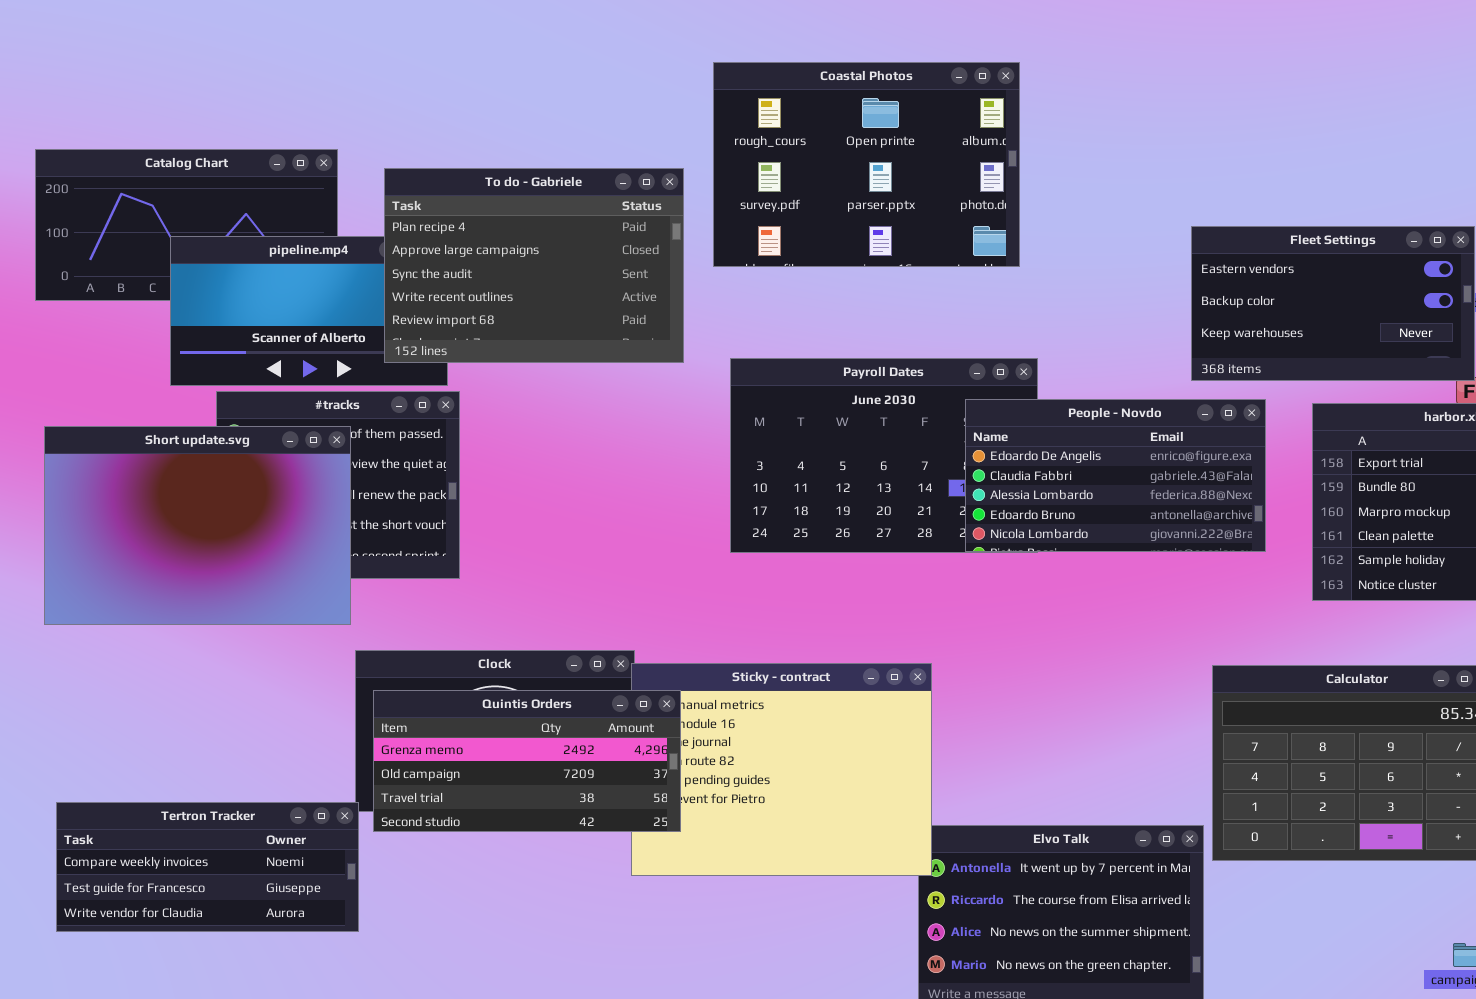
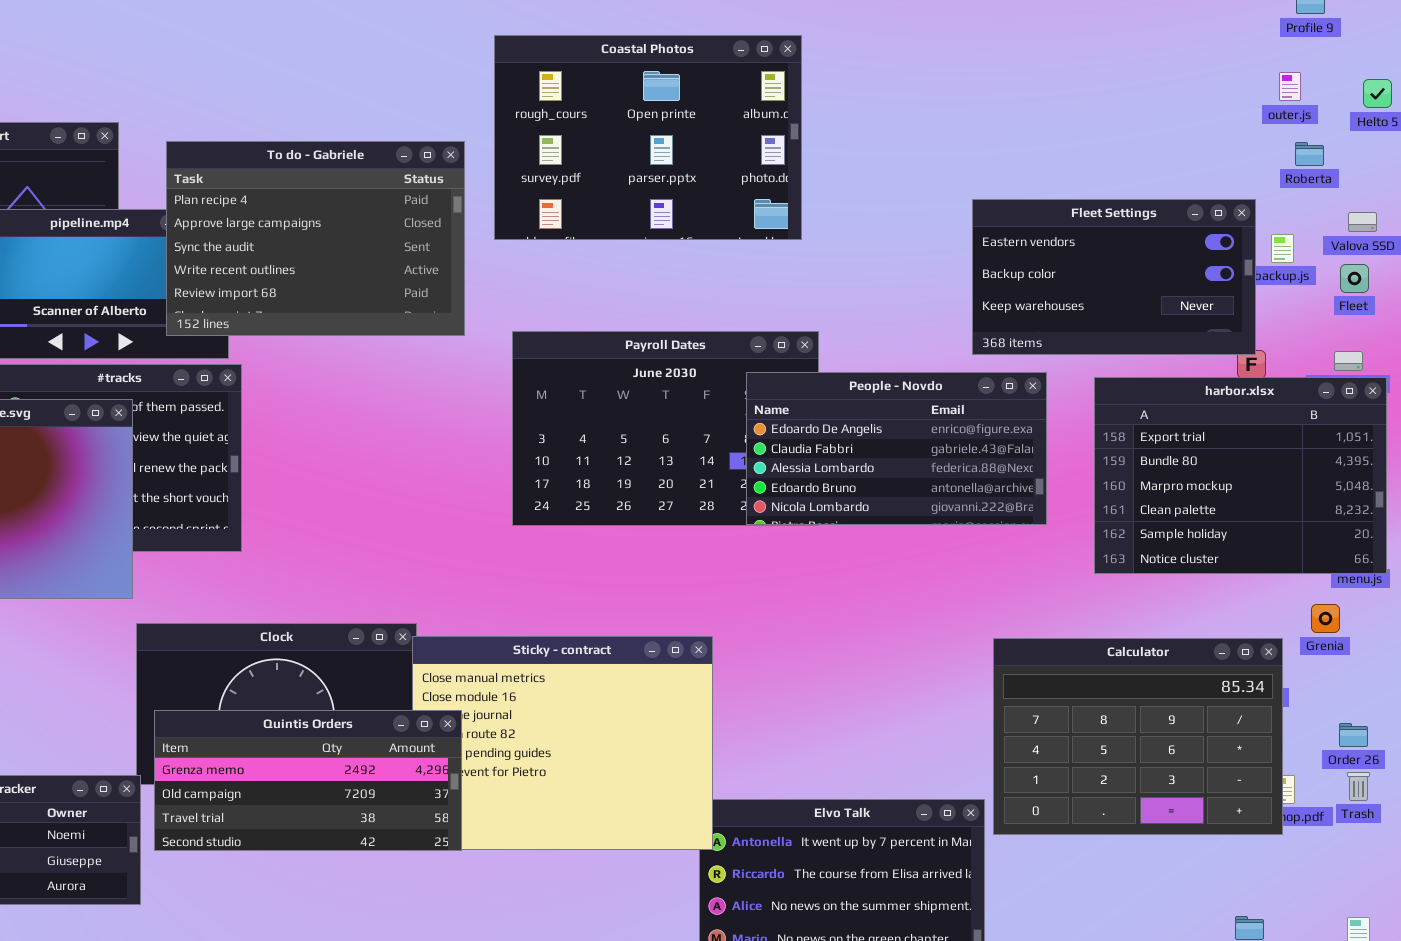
Quintis Orders: [373,690,681,832] -> [154,710,462,851], moved

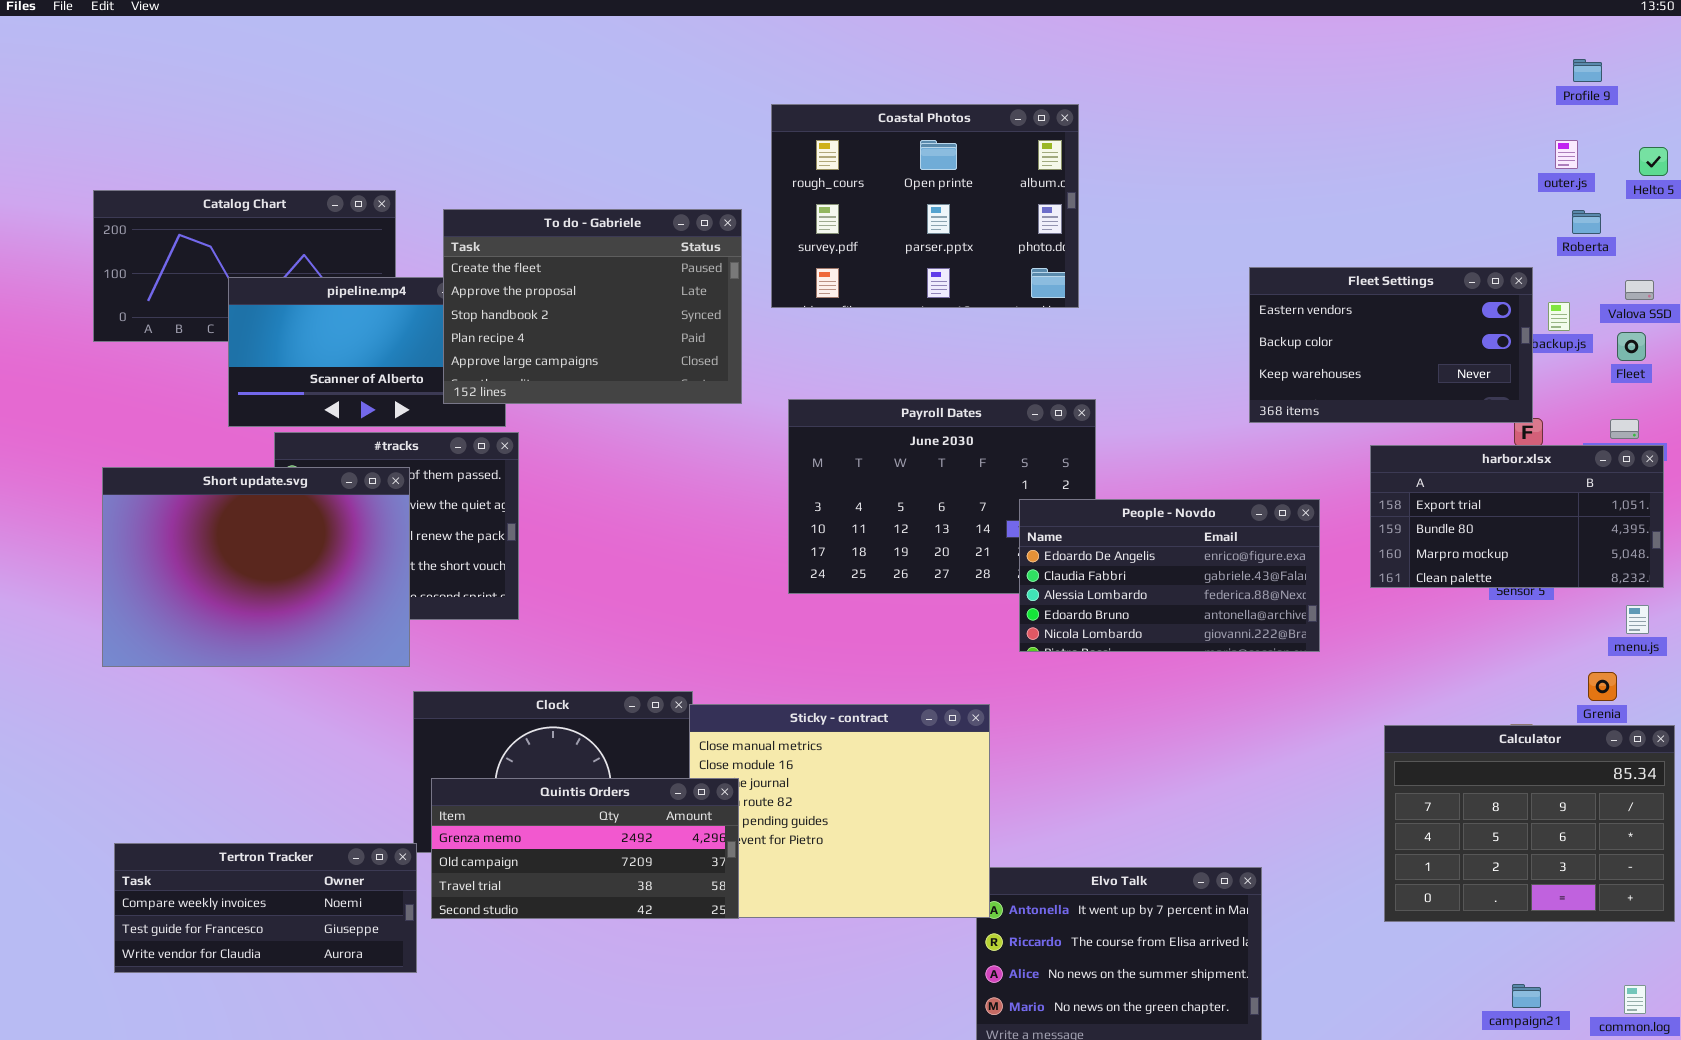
To do - Gabriele: [166,141,465,336] -> [443,209,742,404], scrolled up 3 rows
People - Novdo: [746,372,1047,525] -> [1019,499,1320,652], moved
harbor.xlsx: [1094,377,1387,574] -> [1370,445,1664,588], resized
Calculator: [993,638,1283,835] -> [1384,725,1675,922], moved

